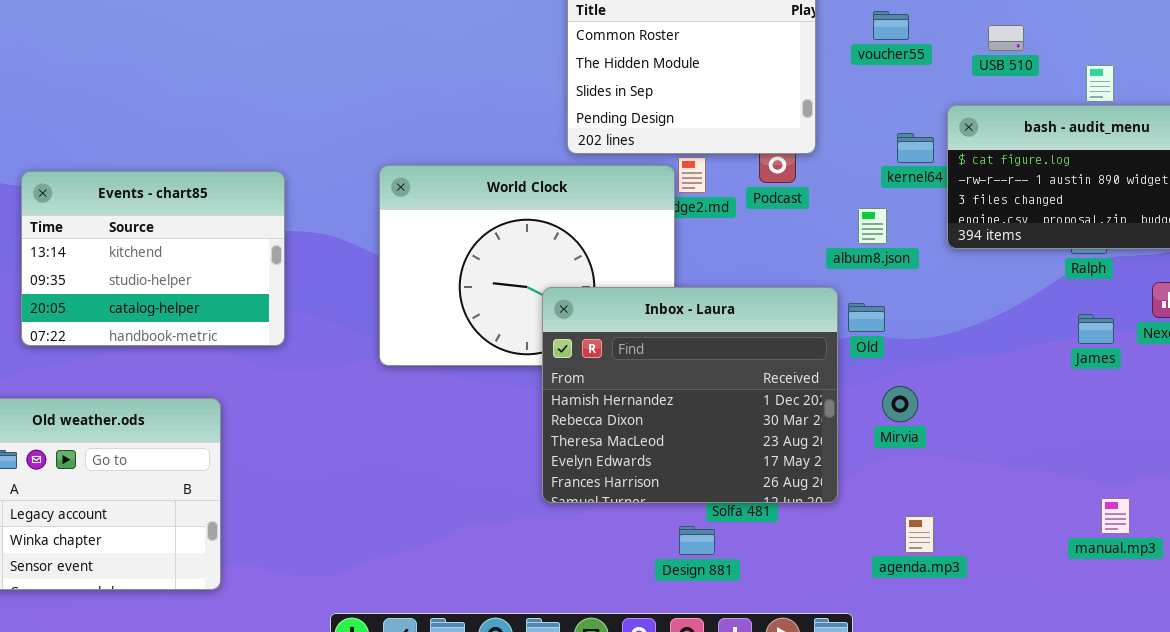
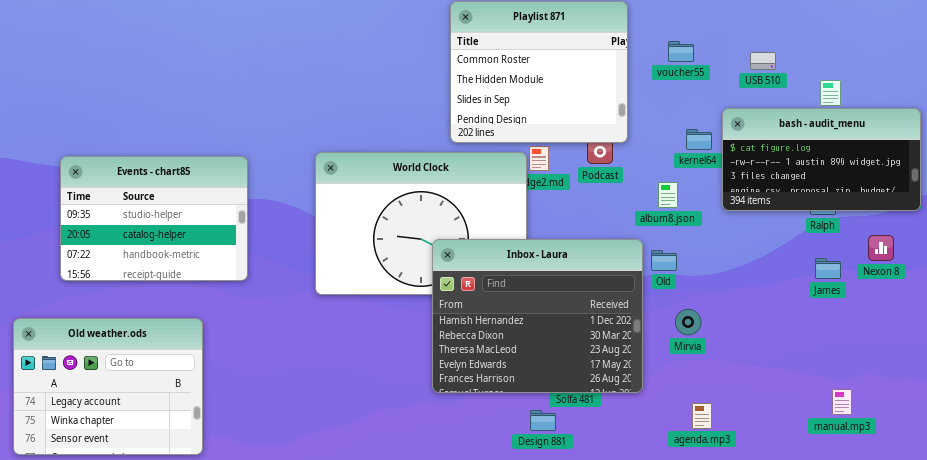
Events - chart85: [21,171,285,346] -> [60,156,248,281], scrolled down 1 row

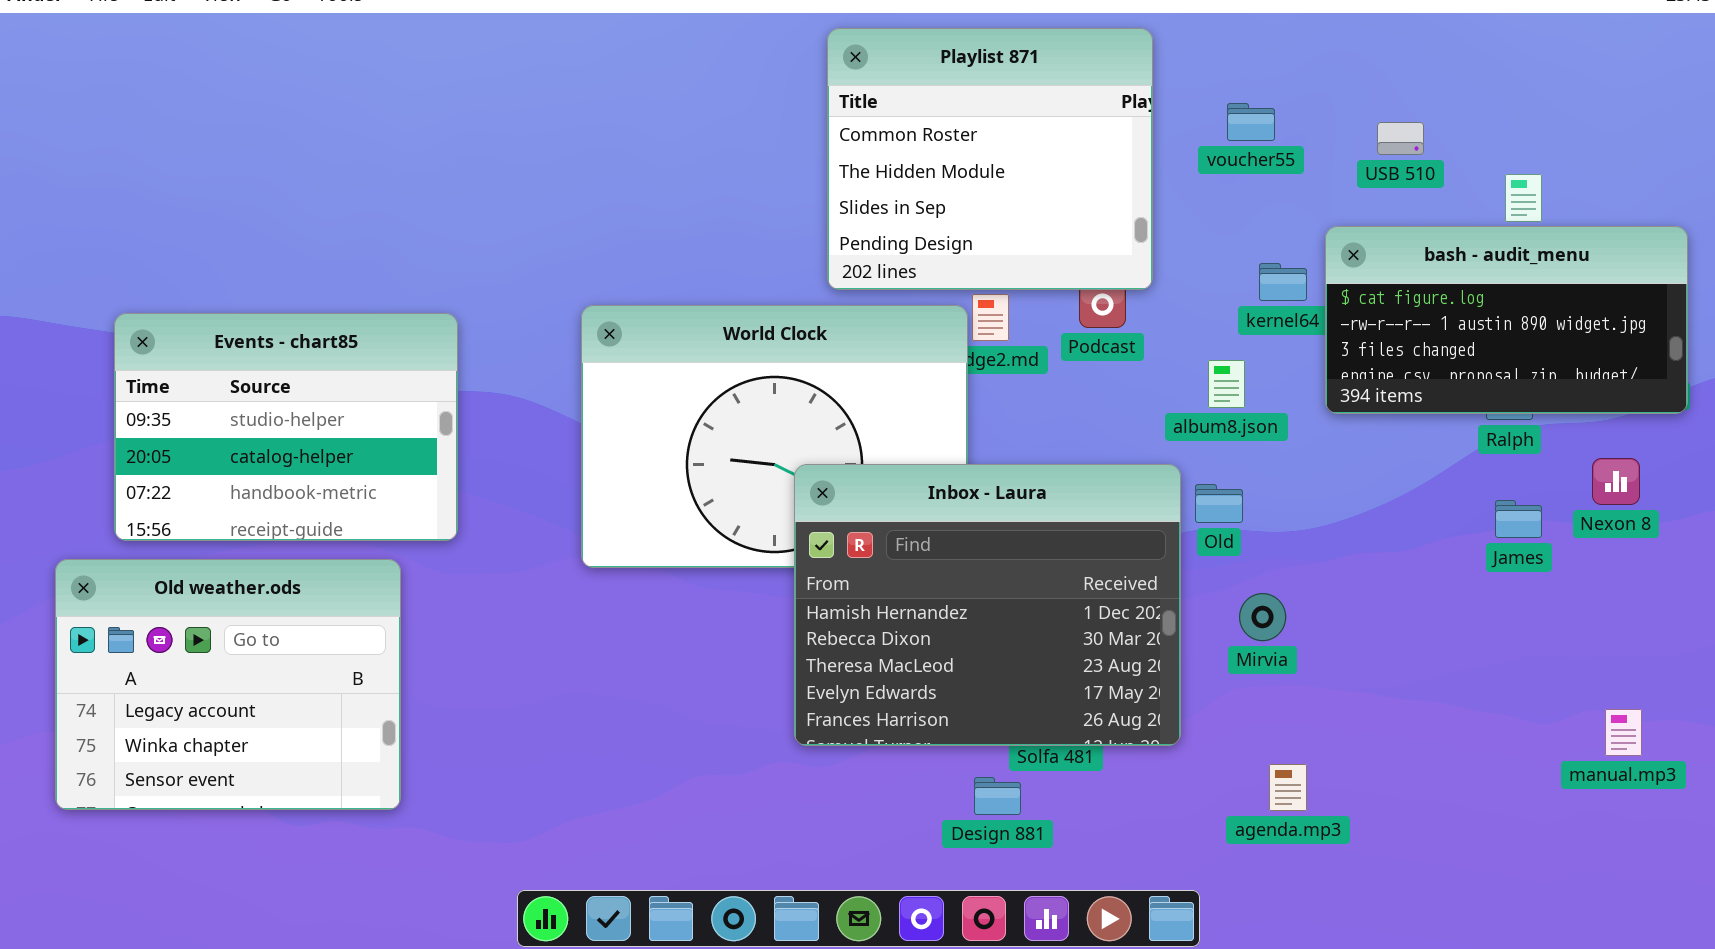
Old weather.ods: [13,318,203,455] -> [55,559,401,810], moved
manual.mp3: [832,389,852,415] -> [1605,709,1642,756], moved

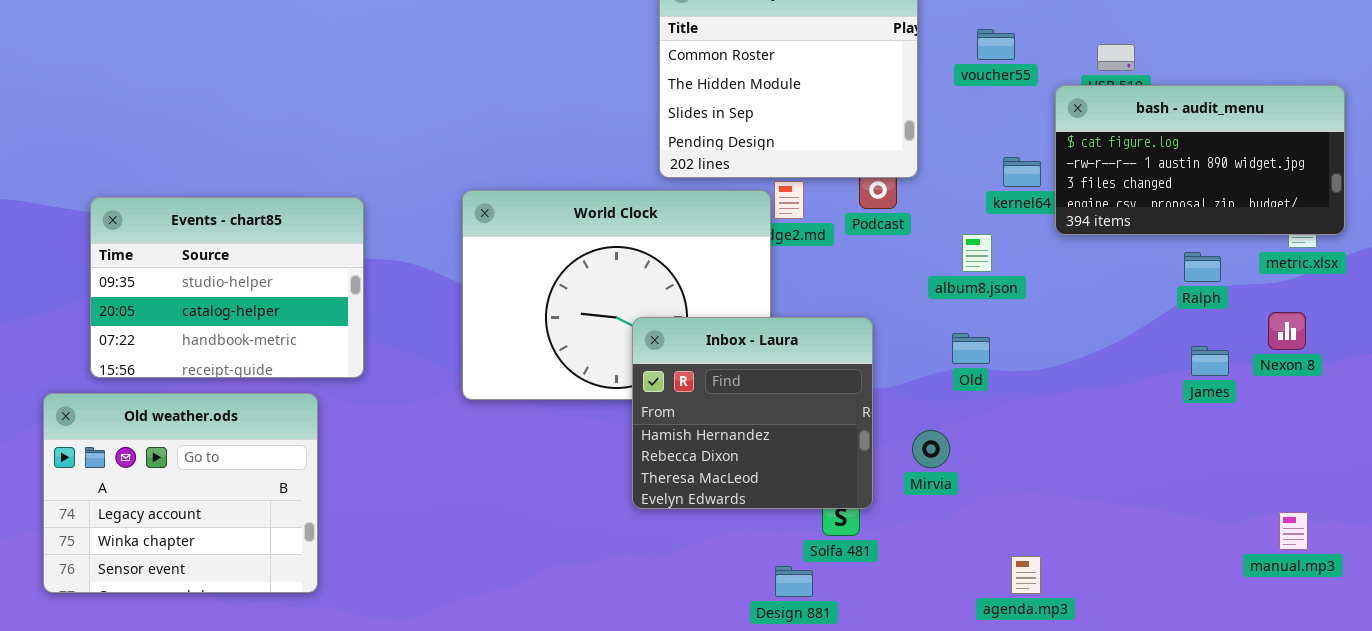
bash - audit_menu: [1325,226,1688,414] -> [1055,85,1345,235], moved
Inbox - Laura: [794,464,1181,746] -> [632,317,873,509], resized
Mirvia: [1239,593,1286,641] -> [912,430,950,468], moved

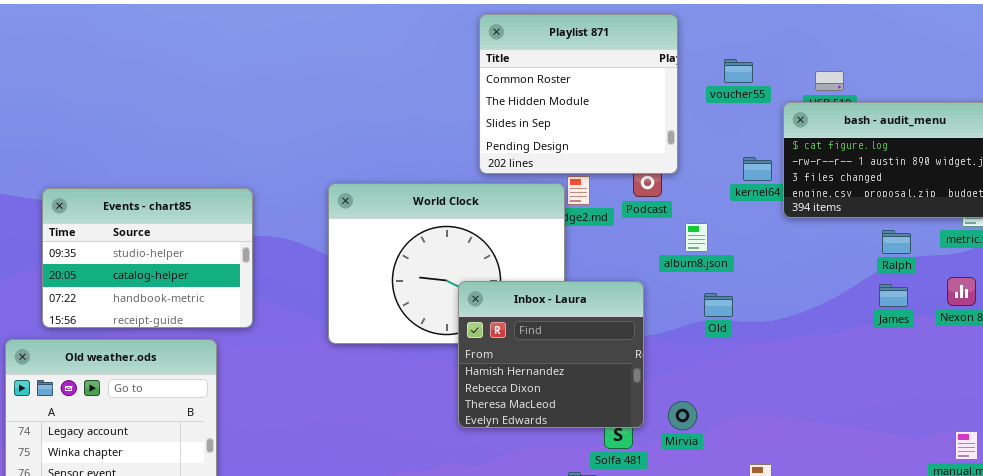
album8.json: [962,234,992,272] -> [685,223,708,252], moved
James: [1191,346,1229,376] -> [879,284,908,307], moved
Mirvia: [912,430,950,468] -> [668,401,697,430], moved

